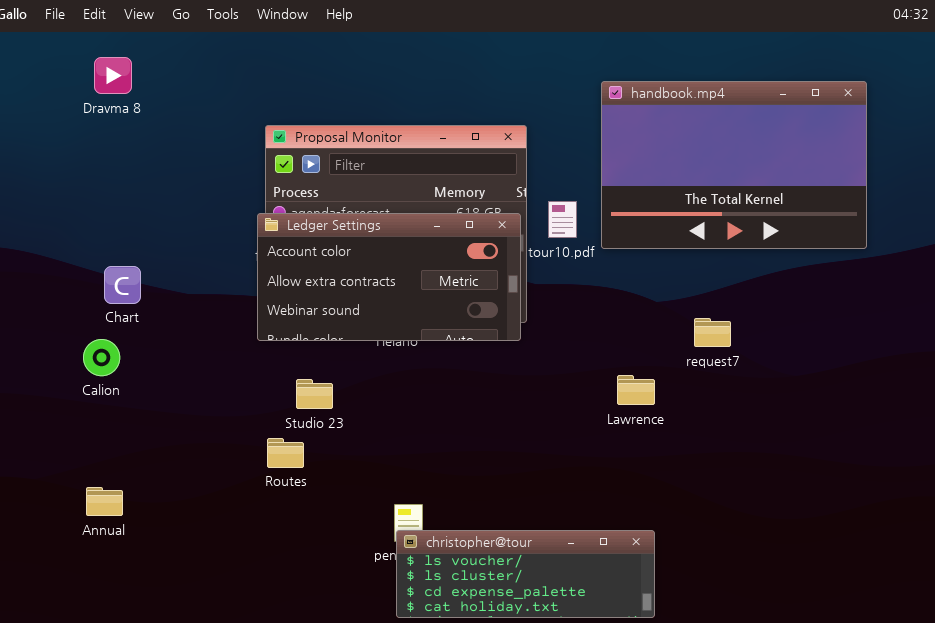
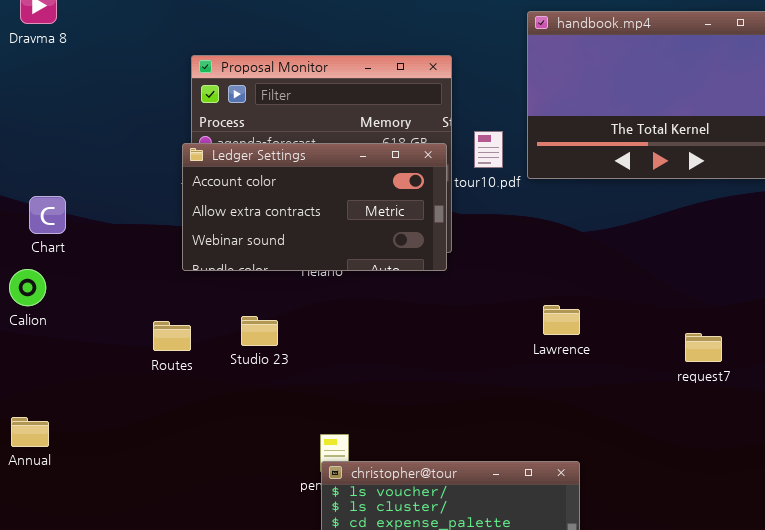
request7: [694,318,731,347] -> [685,333,722,362], moved
Studio 23: [296,379,333,409] -> [241,316,278,346], moved
Routes: [267,438,304,468] -> [153,321,191,351], moved

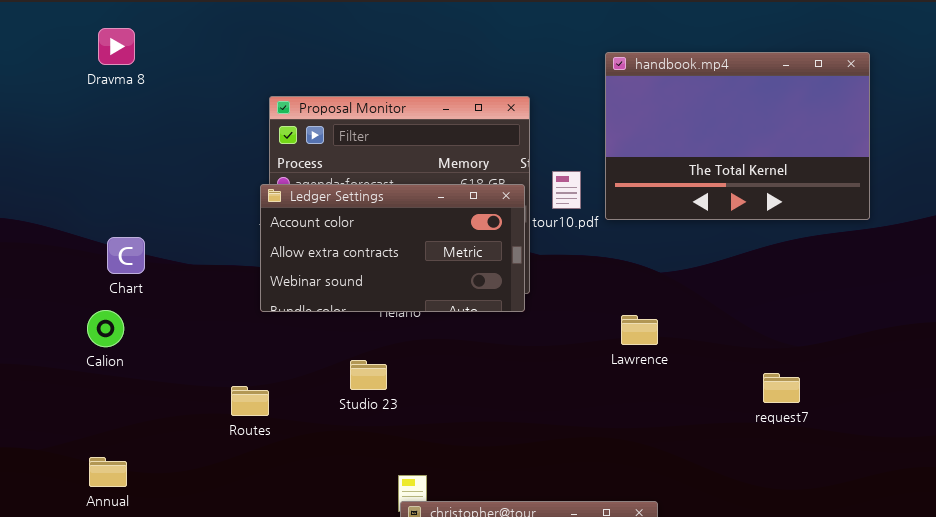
Lawrence: [543,305,580,335] -> [621,315,658,345], moved
Studio 23: [241,316,278,346] -> [350,360,387,390], moved
Routes: [153,321,191,351] -> [231,386,269,416], moved

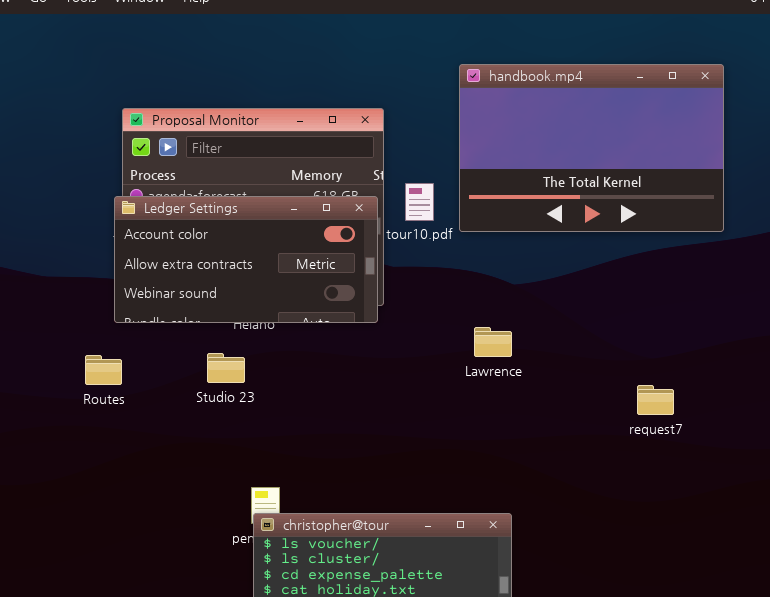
Studio 23: [350,360,387,390] -> [207,353,245,383], moved
request7: [763,373,800,403] -> [637,385,674,415], moved
Routes: [231,386,269,416] -> [85,355,122,385], moved

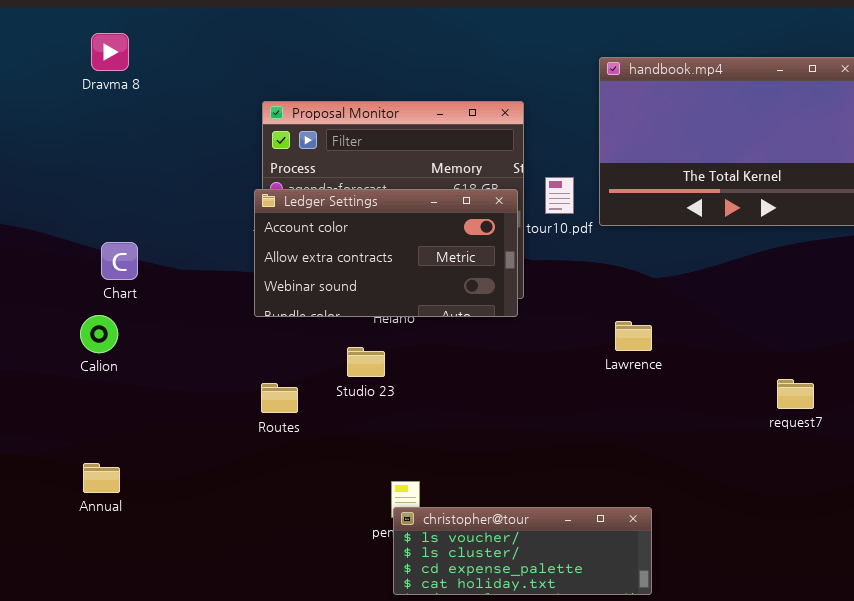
Routes: [85,355,122,385] -> [261,383,298,413], moved

